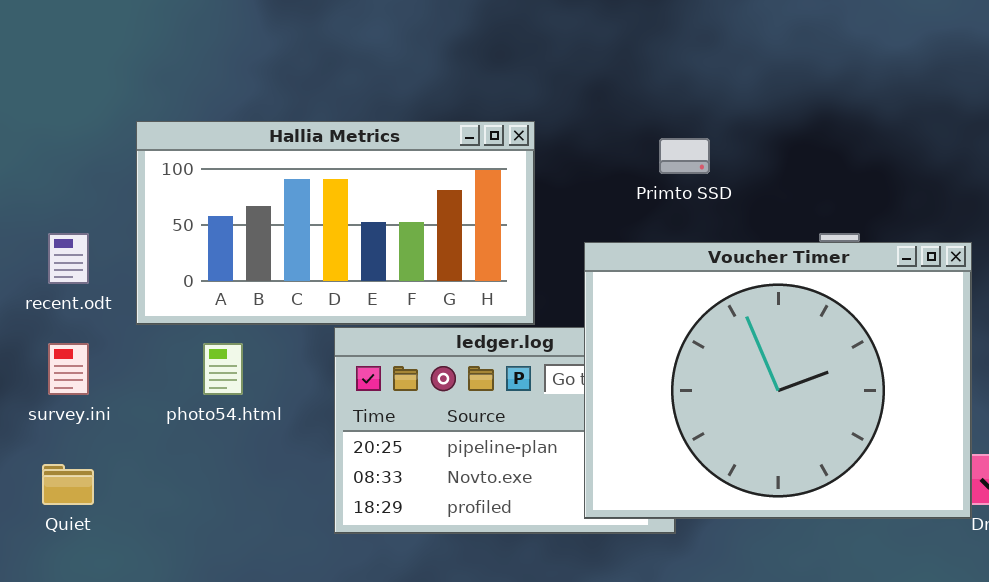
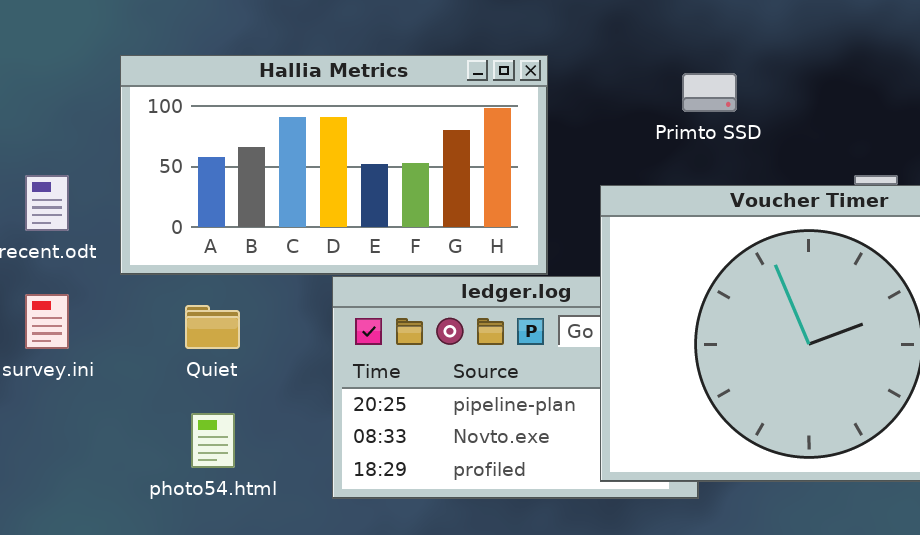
photo54.html: [203,343,243,395] -> [191,413,235,468], moved
Quiet: [42,464,94,505] -> [185,305,240,349], moved

